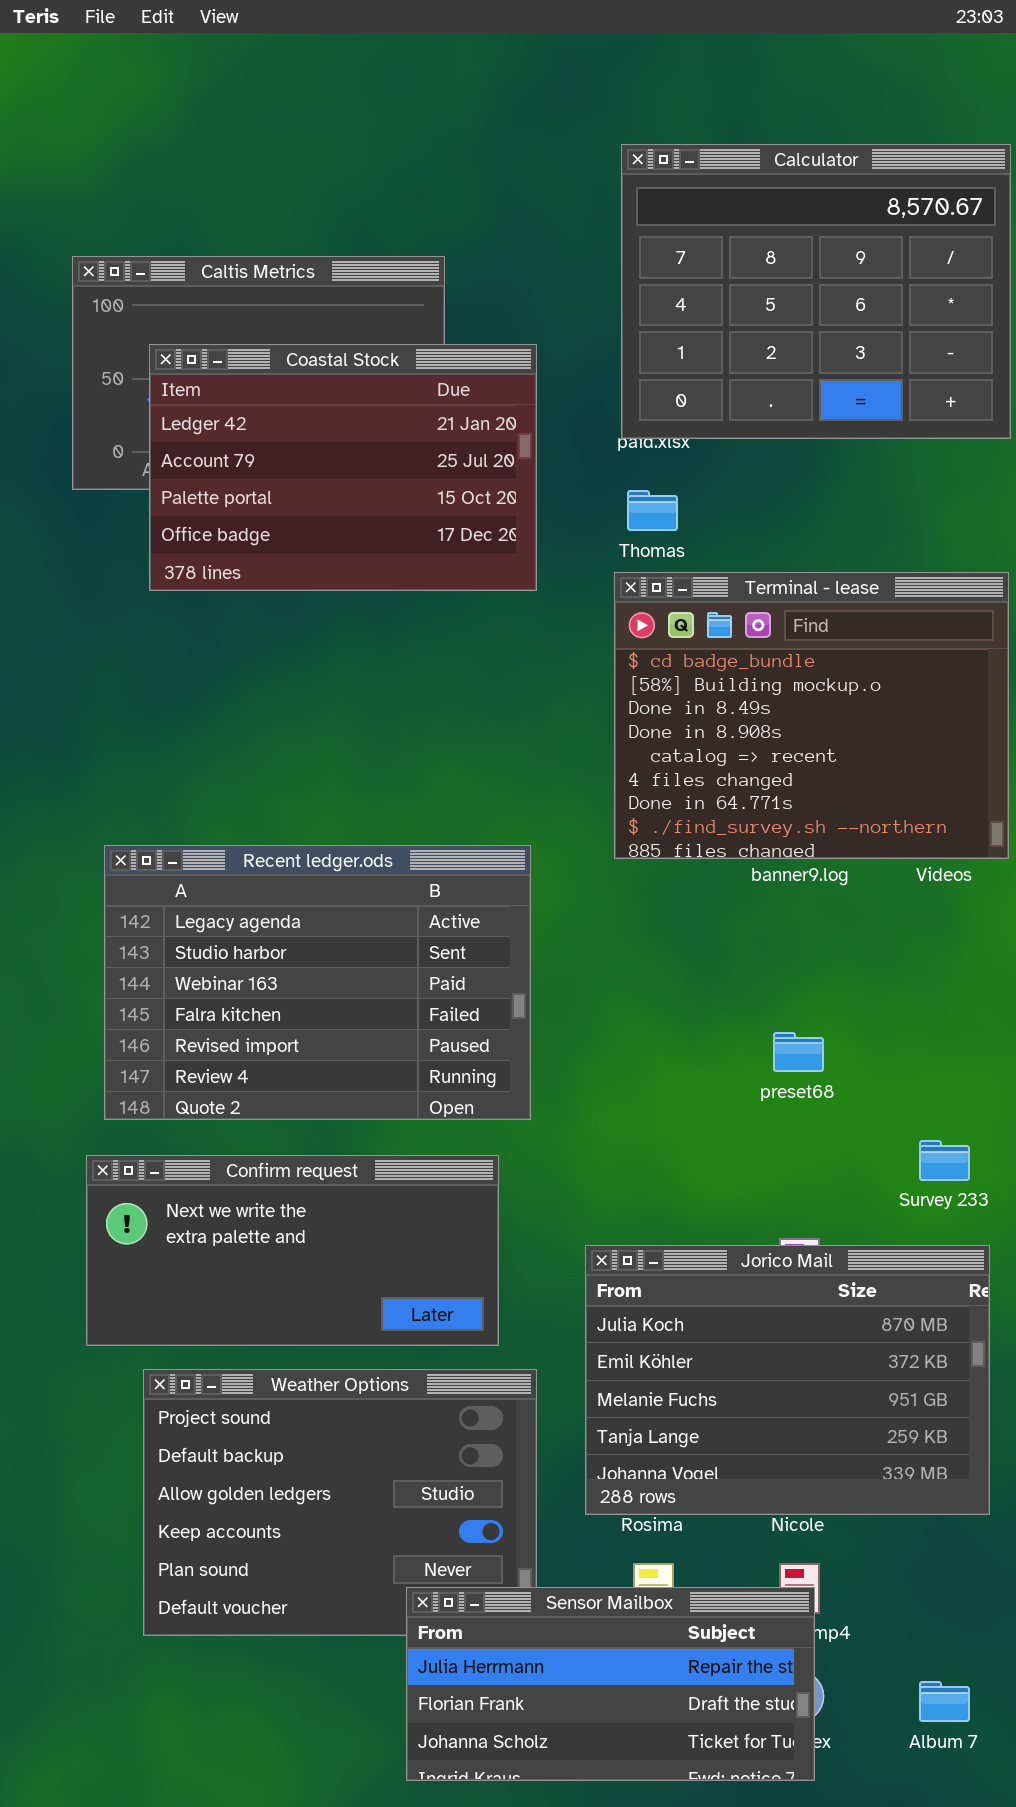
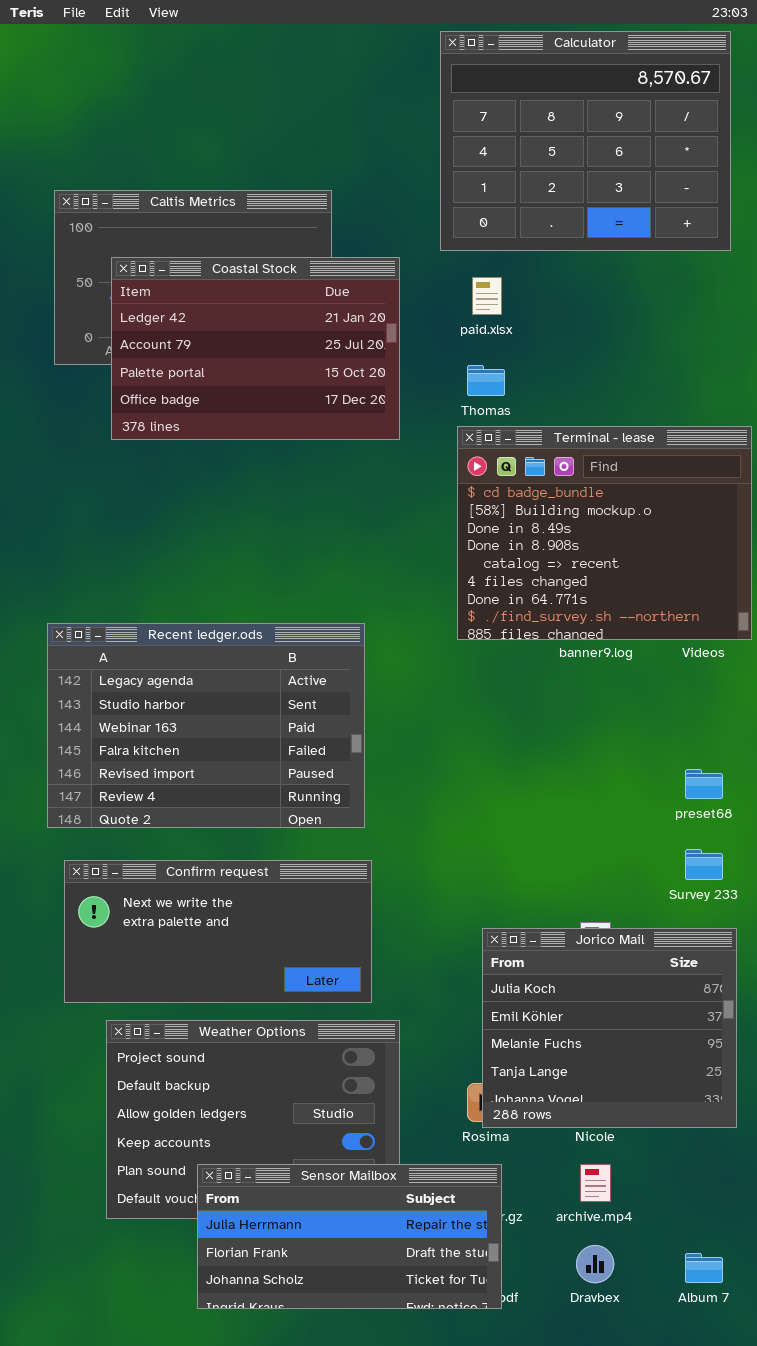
Calculator: [621,144,1011,439] -> [440,31,731,251], moved
Recent ledger.ods: [104,845,531,1120] -> [47,623,365,828], moved
preset68: [773,1032,824,1072] -> [685,769,723,799], moved
Jorico Mail: [585,1245,990,1515] -> [482,928,737,1128], resized
Sensor Mailbox: [406,1587,815,1781] -> [197,1164,502,1309], moved

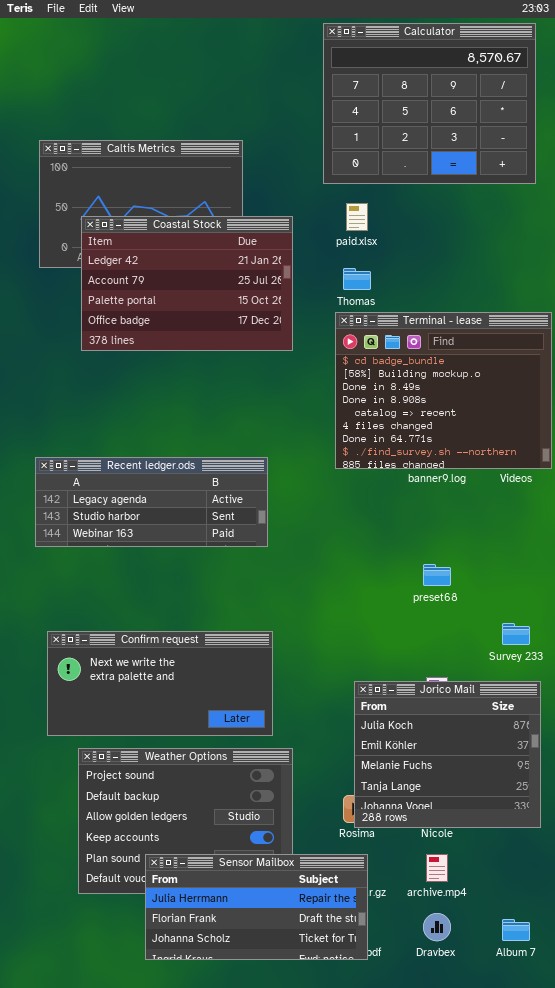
Coastal Stock: [111,257,400,440] -> [81,216,293,351], moved
Recent ledger.ods: [47,623,365,828] -> [35,457,268,547], resized
preset68: [685,769,723,799] -> [423,564,451,586], moved

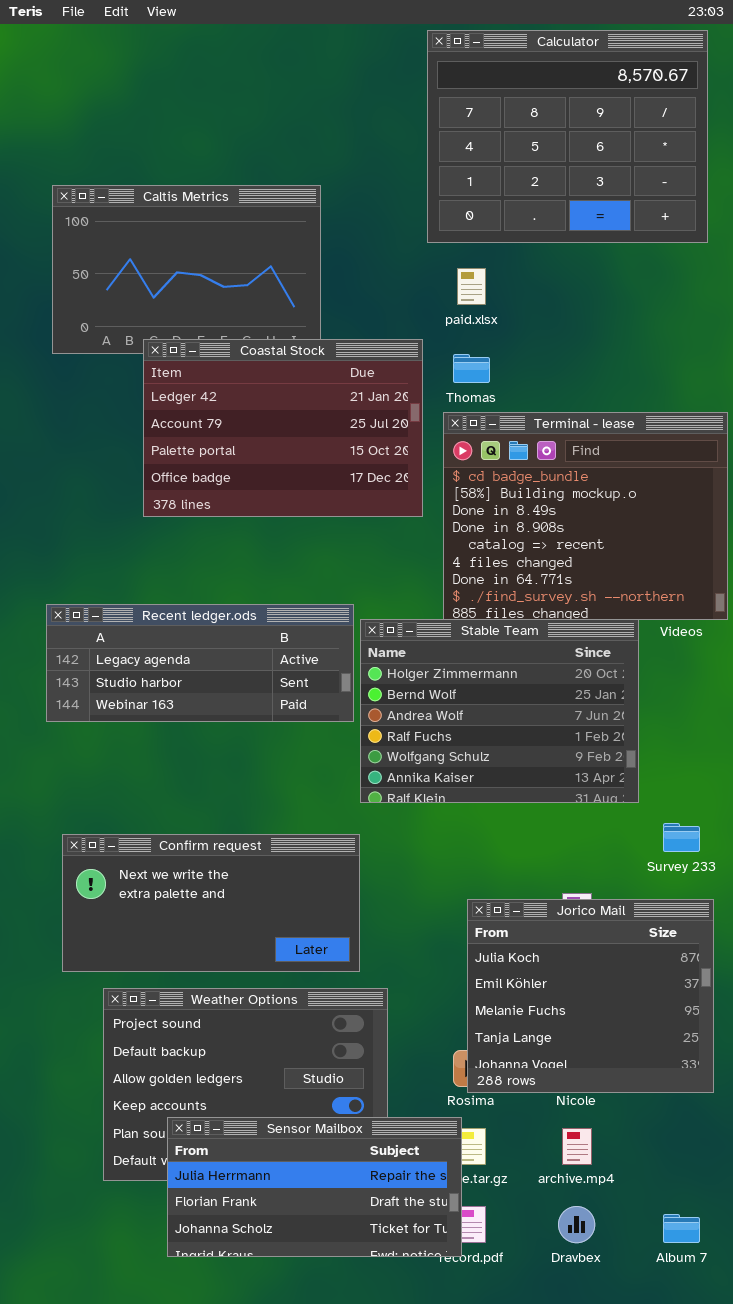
Coastal Stock: [81,216,293,351] -> [143,339,423,517], moved
Stable Team: none -> [360,619,639,803], opened
Sensor Mailbox: [145,854,368,960] -> [167,1117,462,1257], moved

